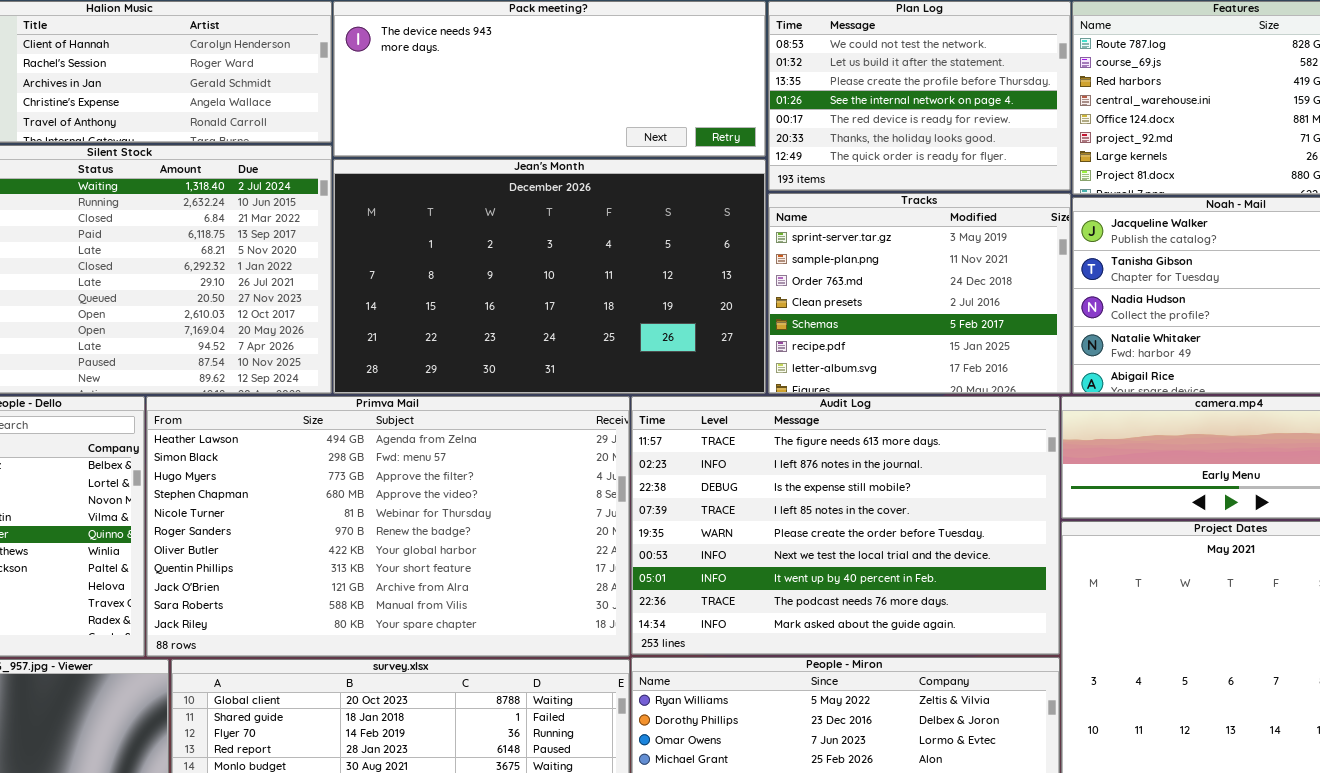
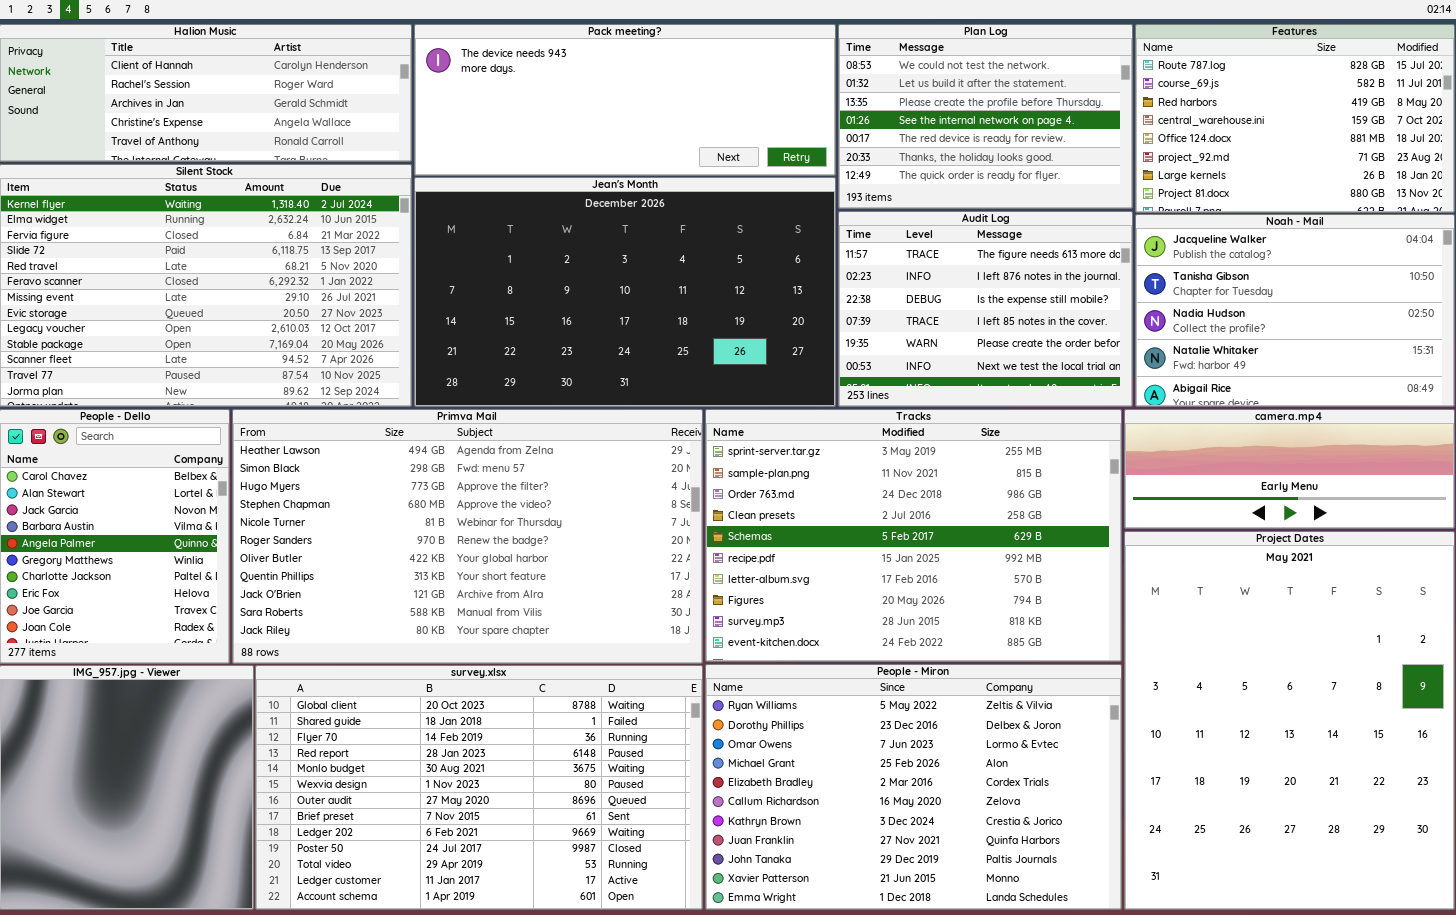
Tracks: [768,193,1071,394] -> [705,409,1122,662], moved, resized
Audit Log: [631,396,1060,655] -> [838,211,1133,407], moved, resized

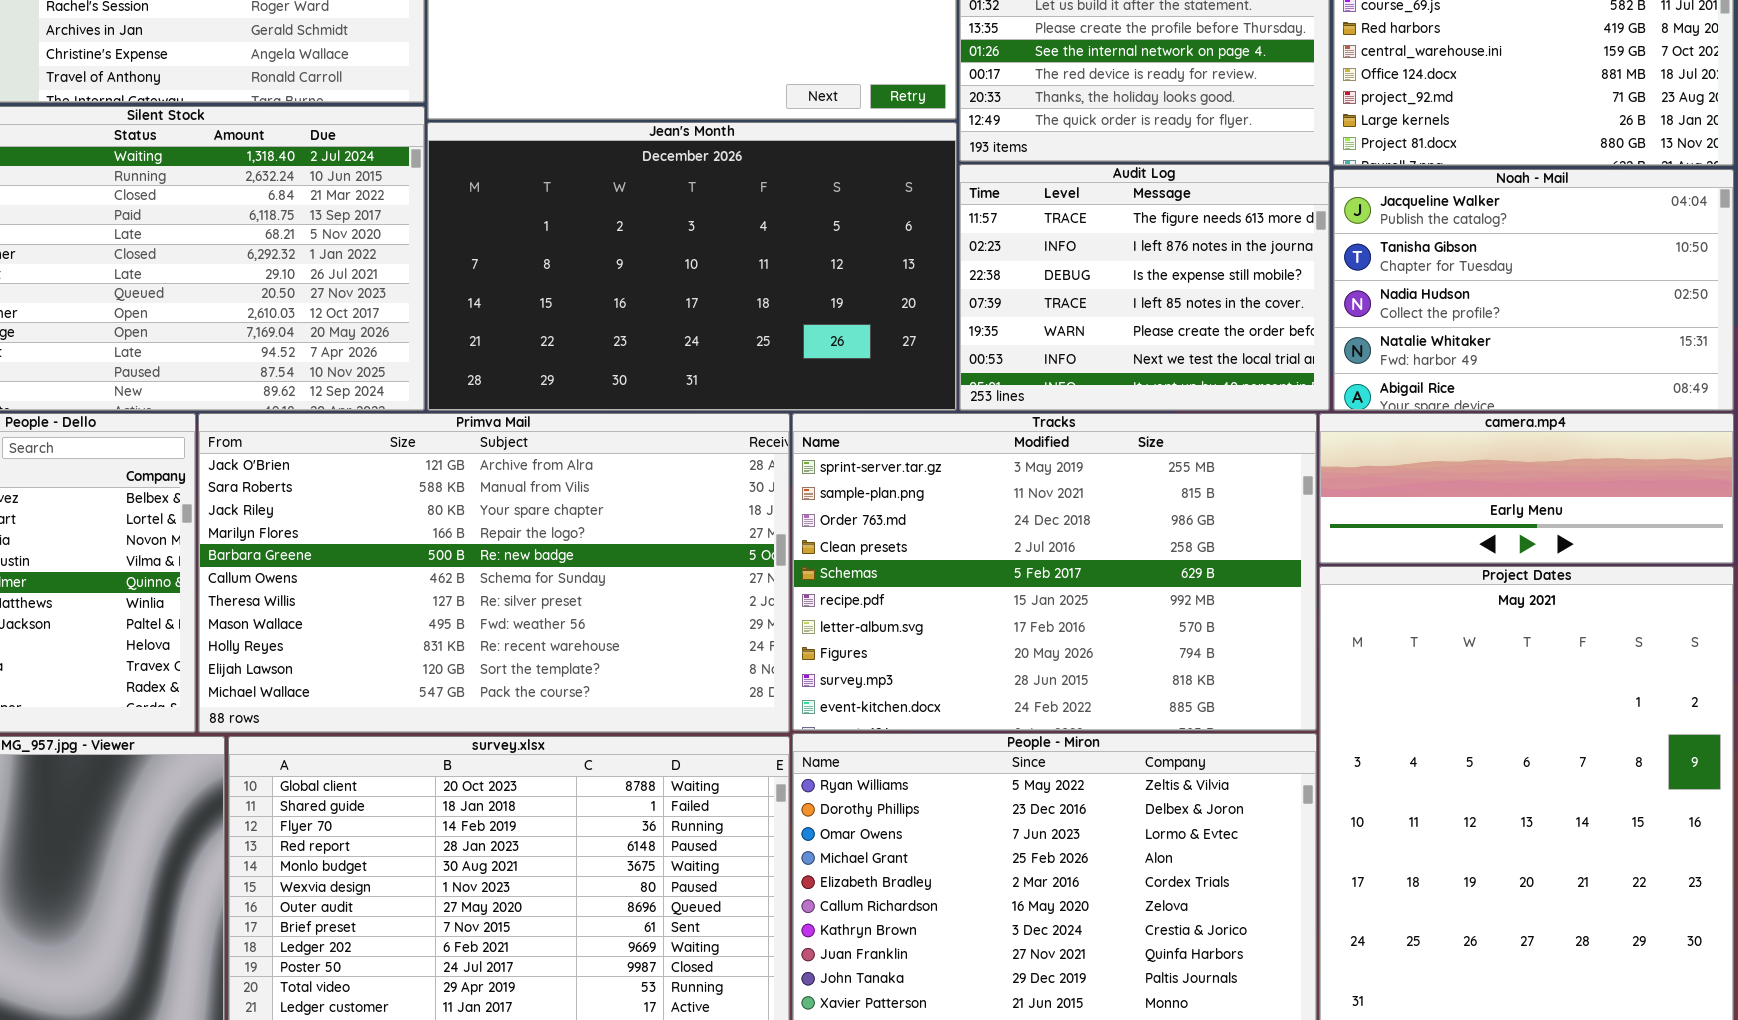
Primva Mail: [232,409,703,664] -> [198,413,790,733], scrolled down 8 rows

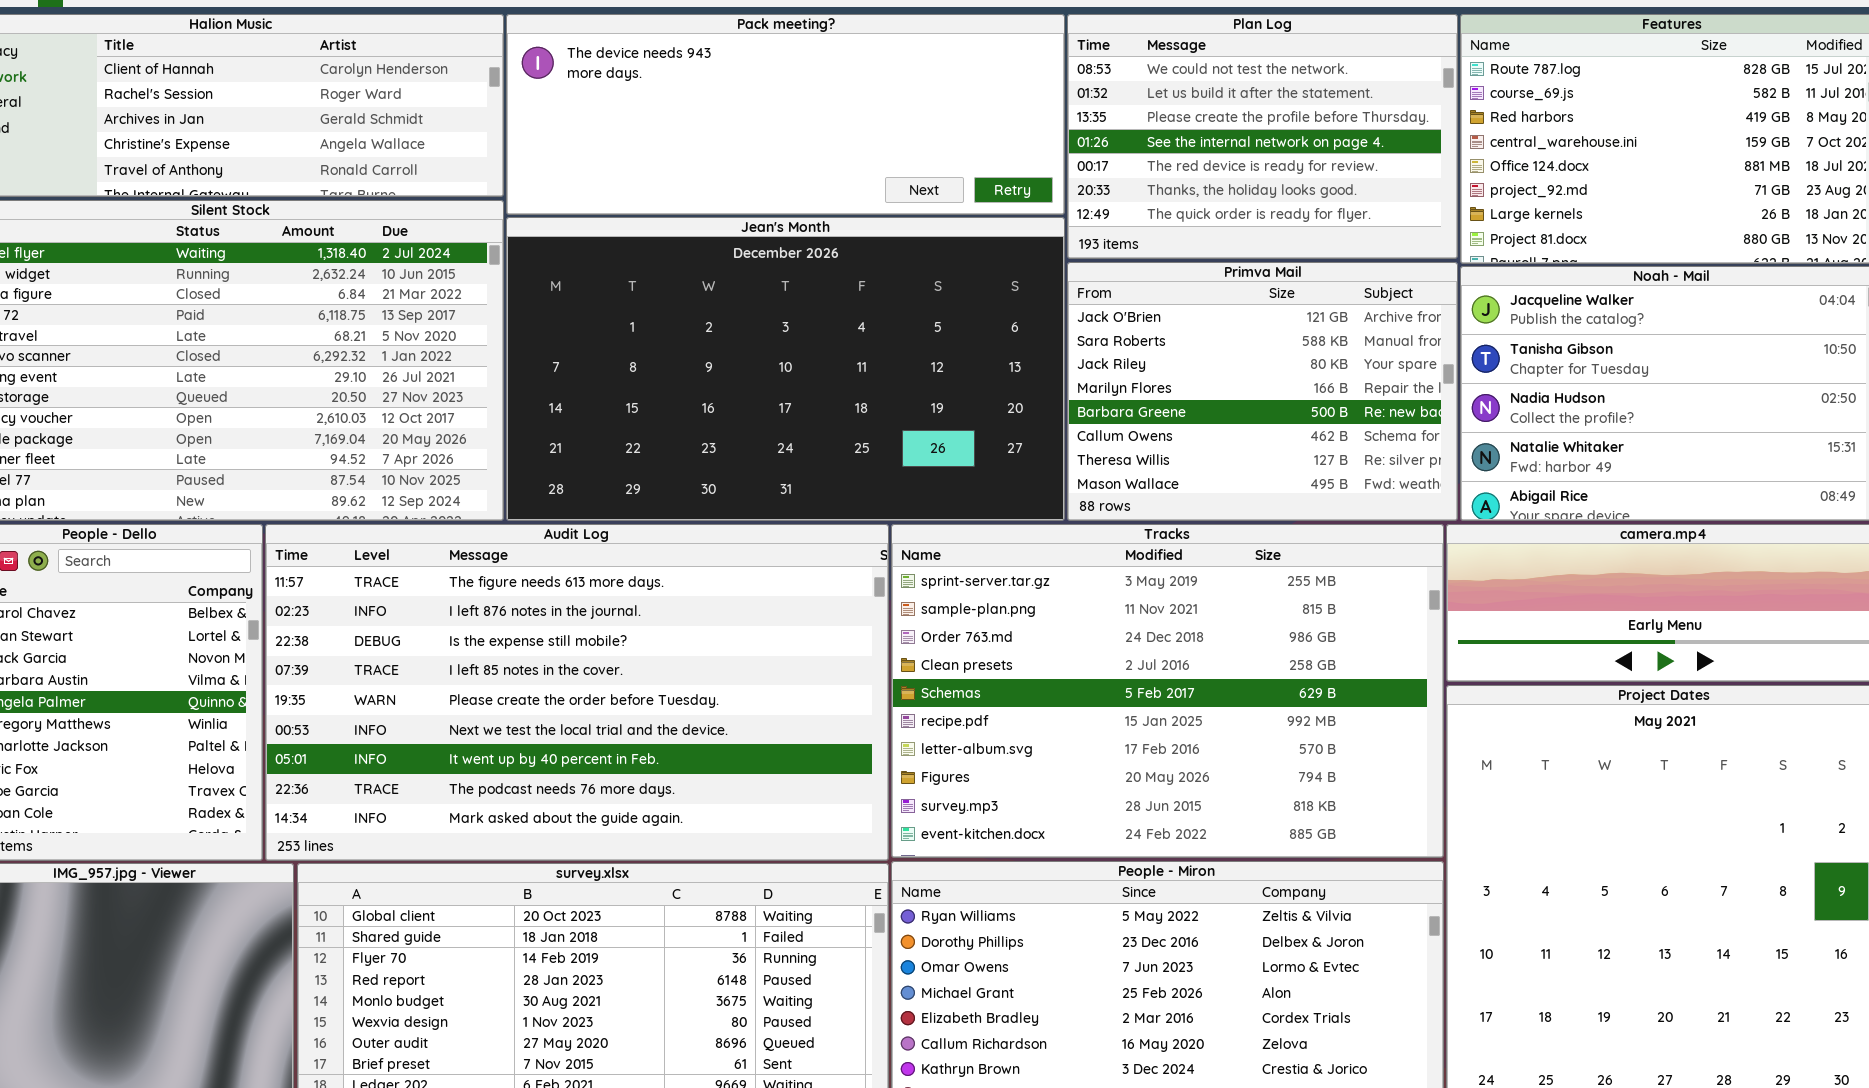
Audit Log: [959,164,1330,411] -> [265,524,889,861], moved, resized
Primva Mail: [198,413,790,733] -> [1067,262,1458,521], moved, resized

